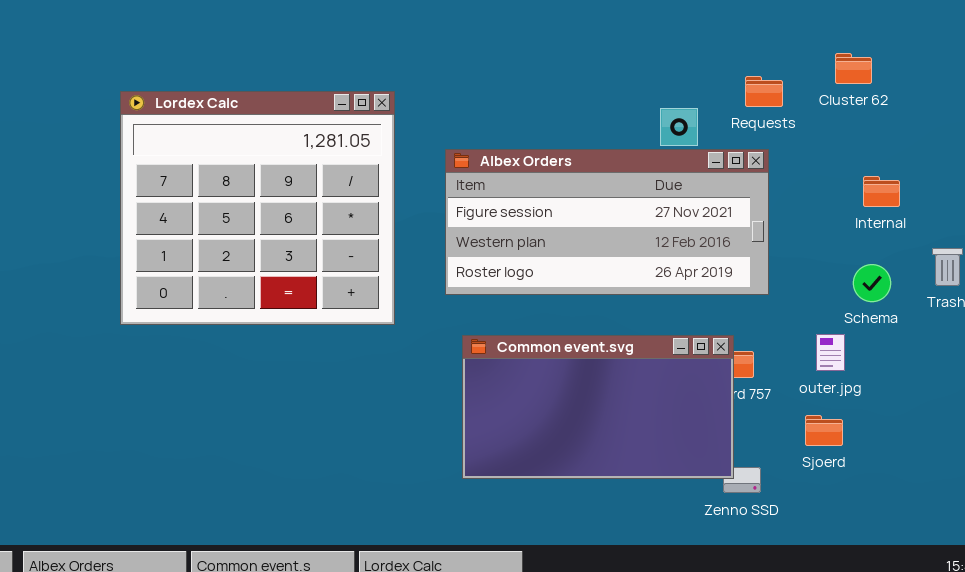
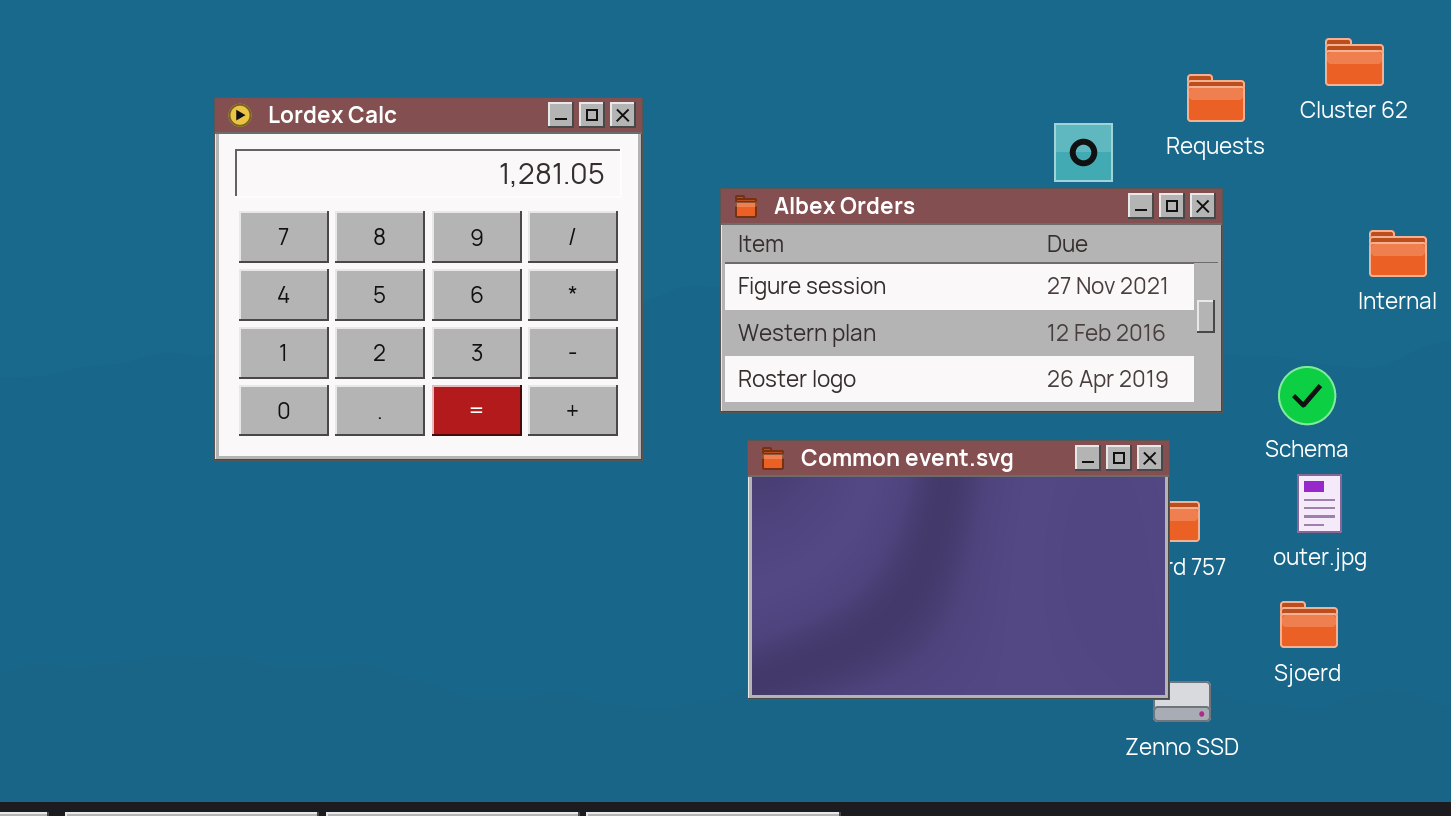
Schema: [853,264,891,302] -> [1278,366,1336,425], moved
Common event.svg: [462,335,734,479] -> [747,440,1170,700], resized

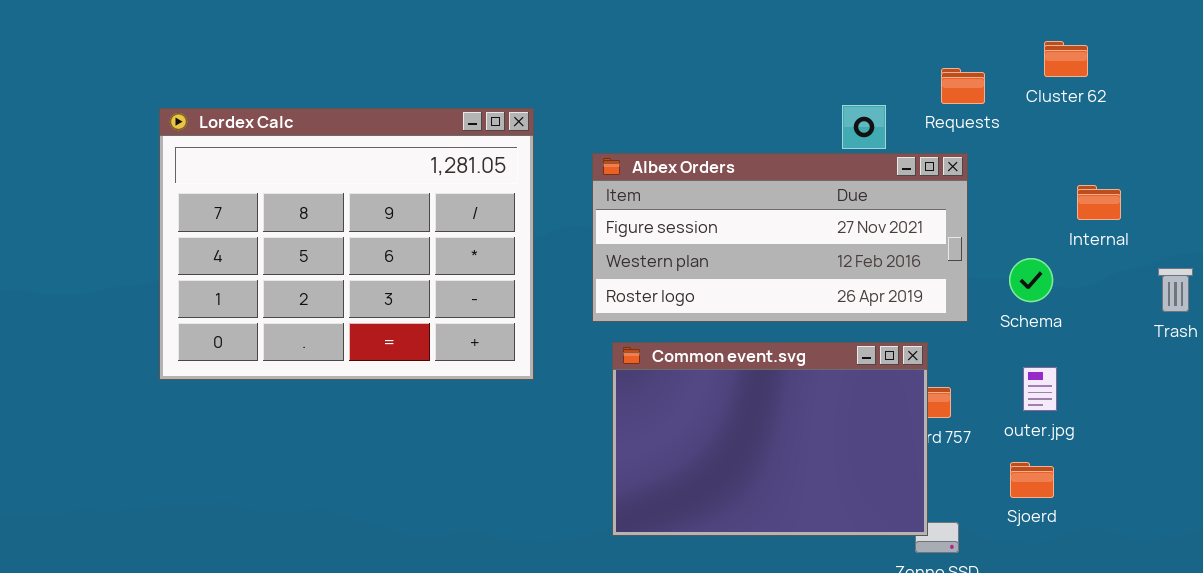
Lordex Calc: [214,97,643,461] -> [159,108,534,380], moved, resized
Schema: [1278,366,1336,425] -> [1009,258,1053,302], moved

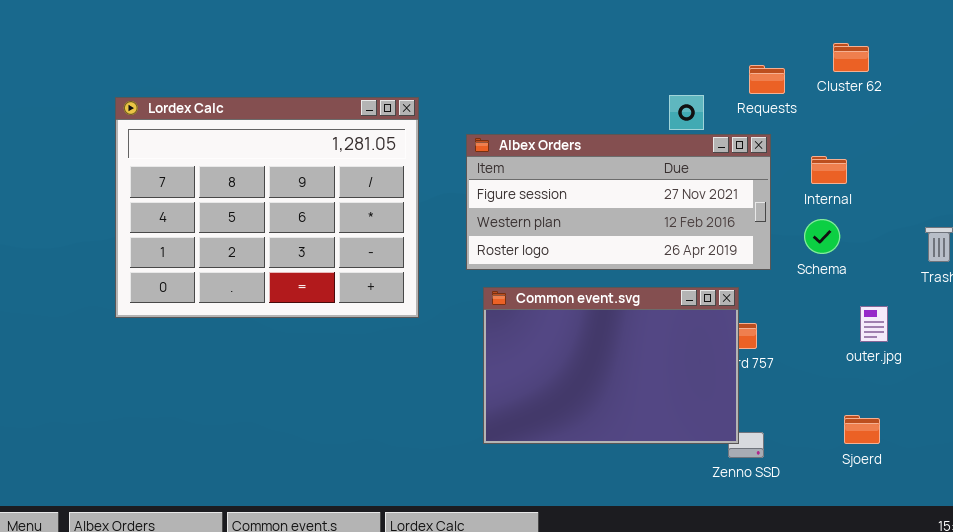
Internal: [1077,185,1121,220] -> [811,156,847,184], moved
outer.jpg: [1023,367,1057,411] -> [860,306,888,342], moved
Sjoerd: [1010,462,1054,498] -> [844,415,880,444], moved

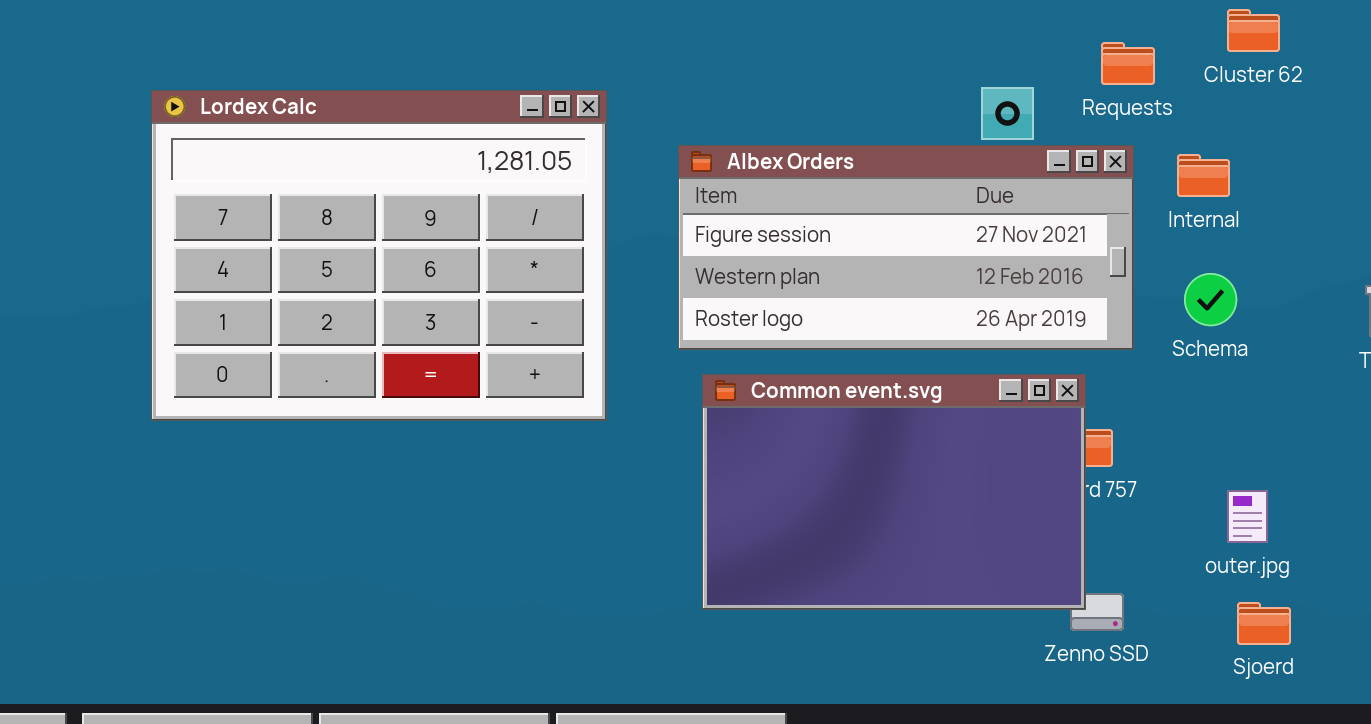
Internal: [811,156,847,184] -> [1177,154,1230,197], moved
outer.jpg: [860,306,888,342] -> [1227,490,1268,543], moved
Sjoerd: [844,415,880,444] -> [1237,602,1291,645], moved

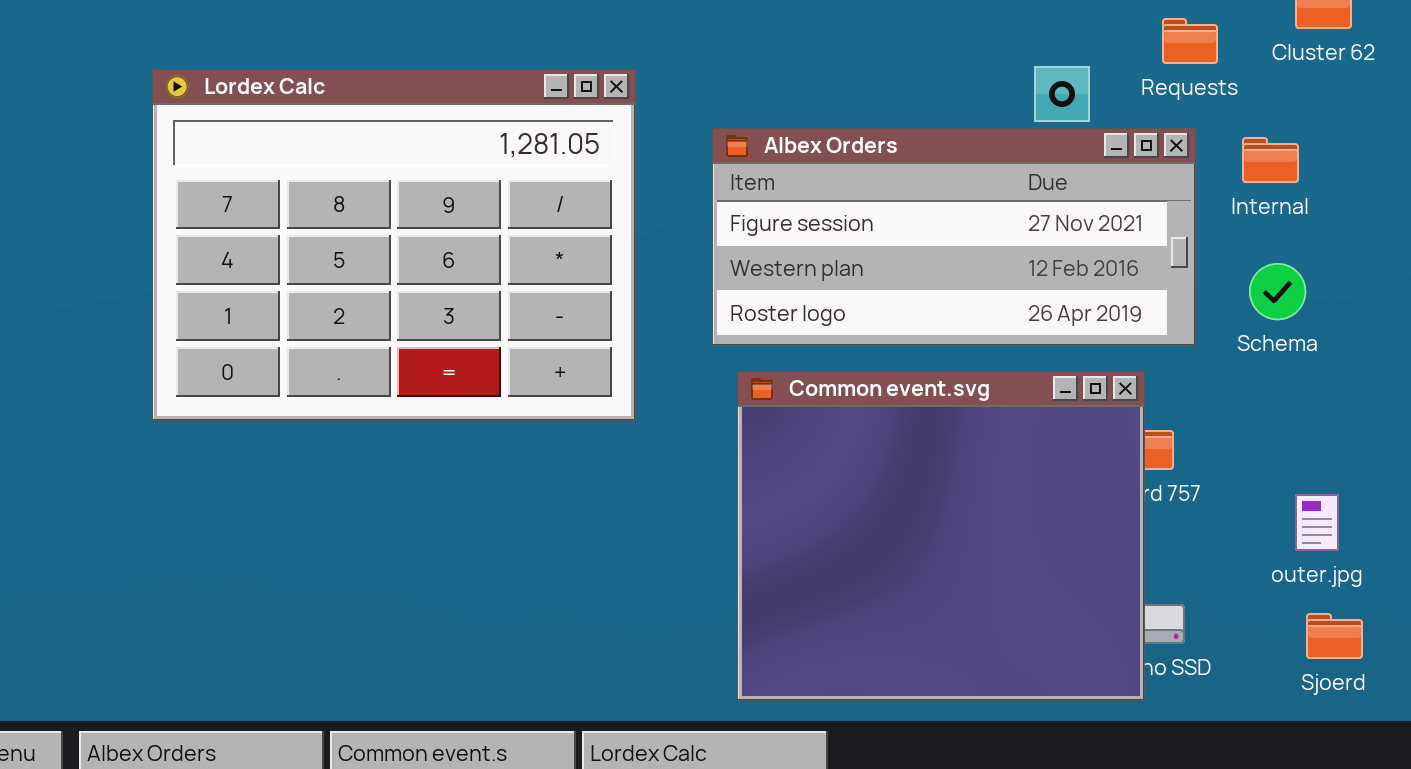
Common event.svg: [702,374,1086,610] -> [737,371,1145,701], resized

